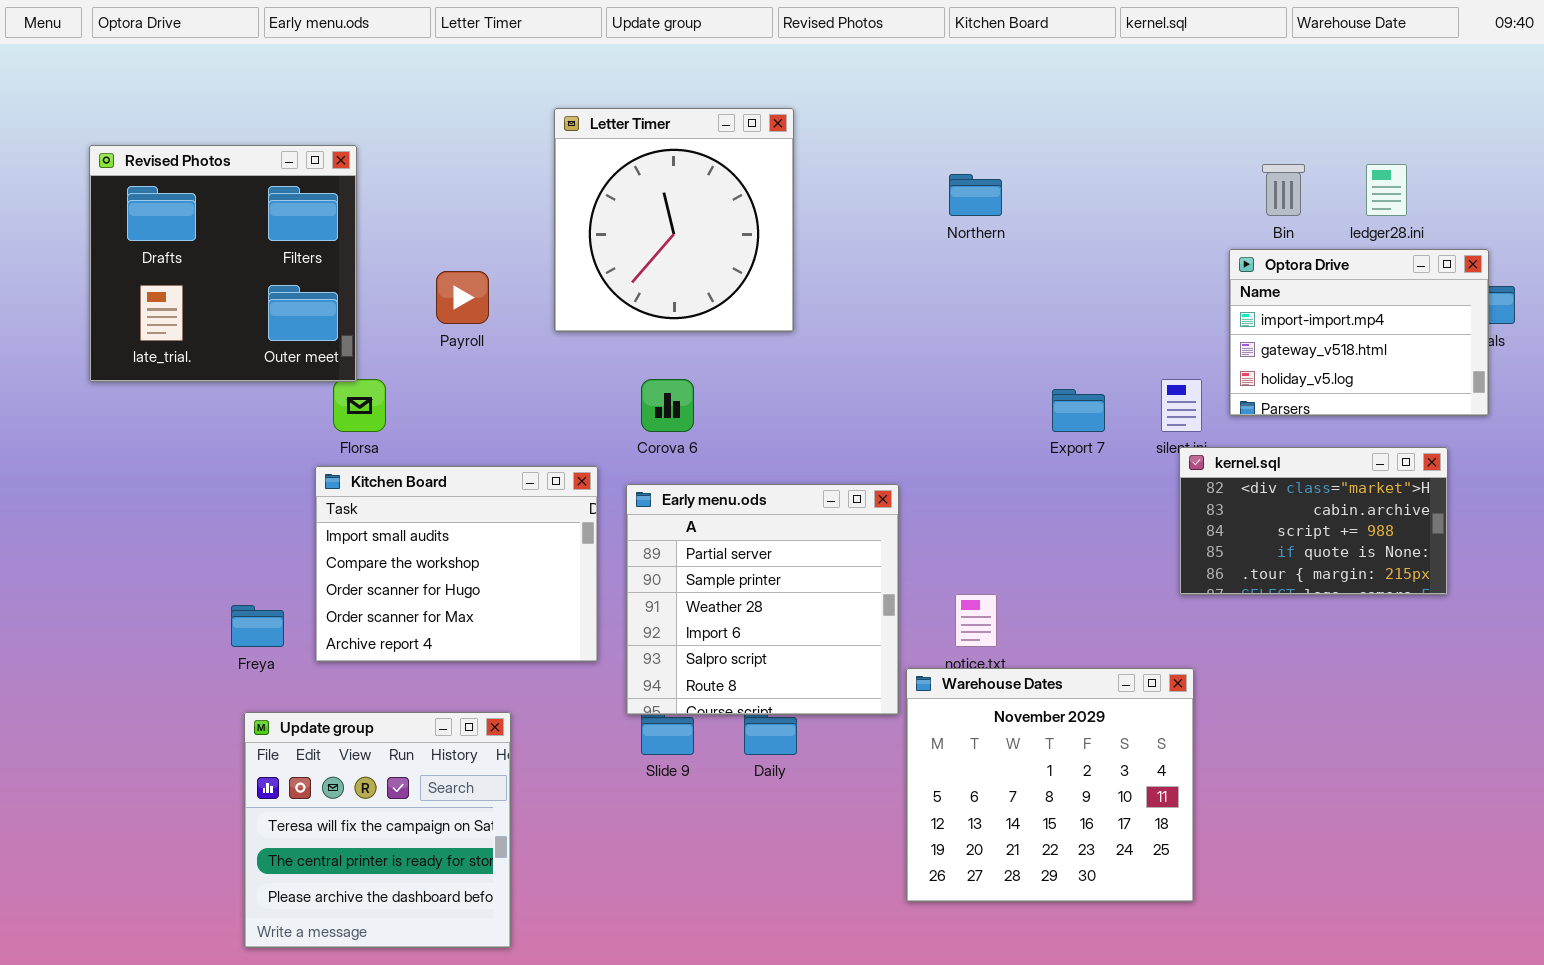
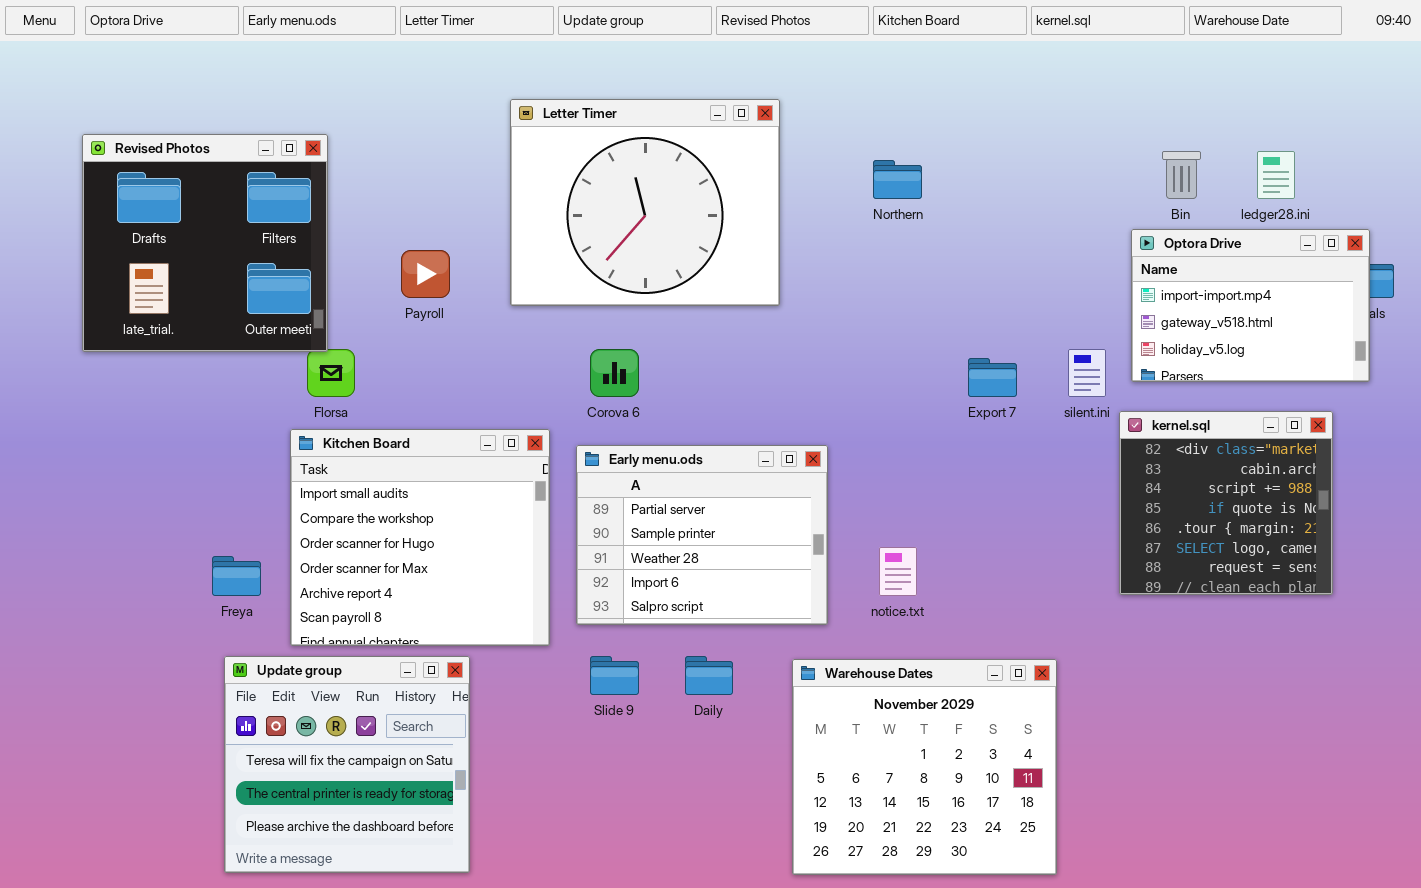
Letter Timer: [554,108,794,332] -> [510,99,780,306], resized
kernel.sql: [1179,447,1448,595] -> [1119,411,1333,595], resized
Kitchen Board: [315,466,598,662] -> [290,429,550,646], resized
Early menu.ods: [626,484,899,715] -> [576,445,828,625], resized
Warehouse Dates: [906,668,1194,902] -> [792,659,1057,875], moved

